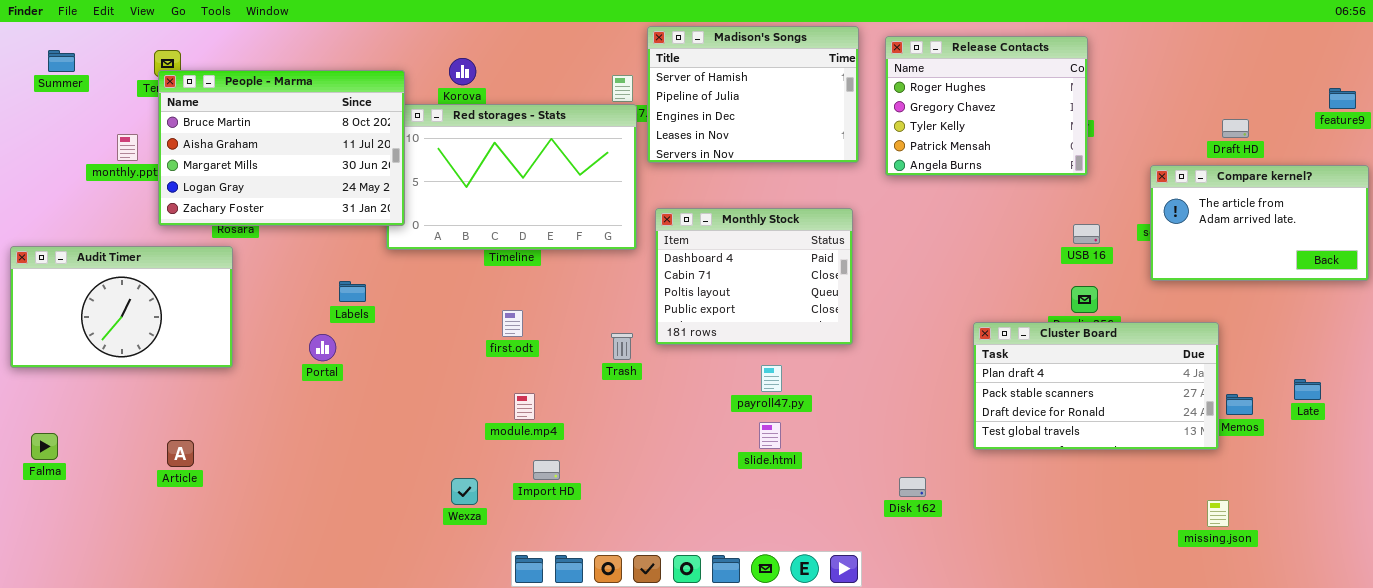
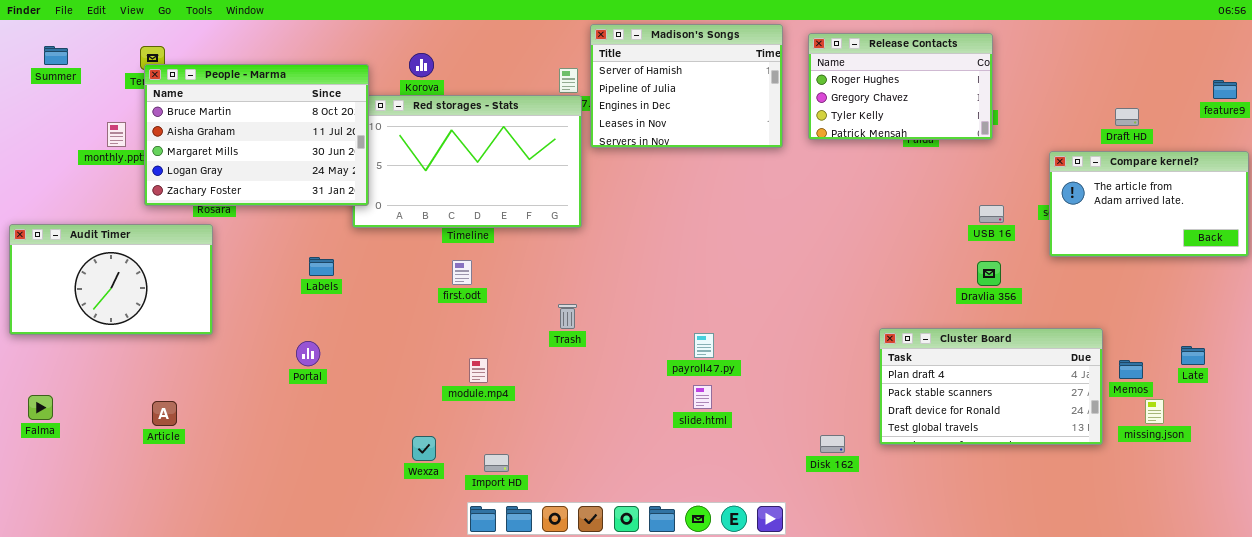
Release Contacts: [885,36,1088,176] -> [808,33,993,140], resized
Monthly Stock: [655,208,853,345] -> none, closed
first.odt: [502,310,523,337] -> [452,260,472,285], moved
Cluster Board: [973,322,1219,450] -> [879,328,1103,445], moved
Portal: [309,334,336,361] -> [296,341,320,366], moved
Import HD: [533,460,560,480] -> [484,454,509,472], moved
missing.json: [1207,500,1229,527] -> [1145,399,1164,424], moved

